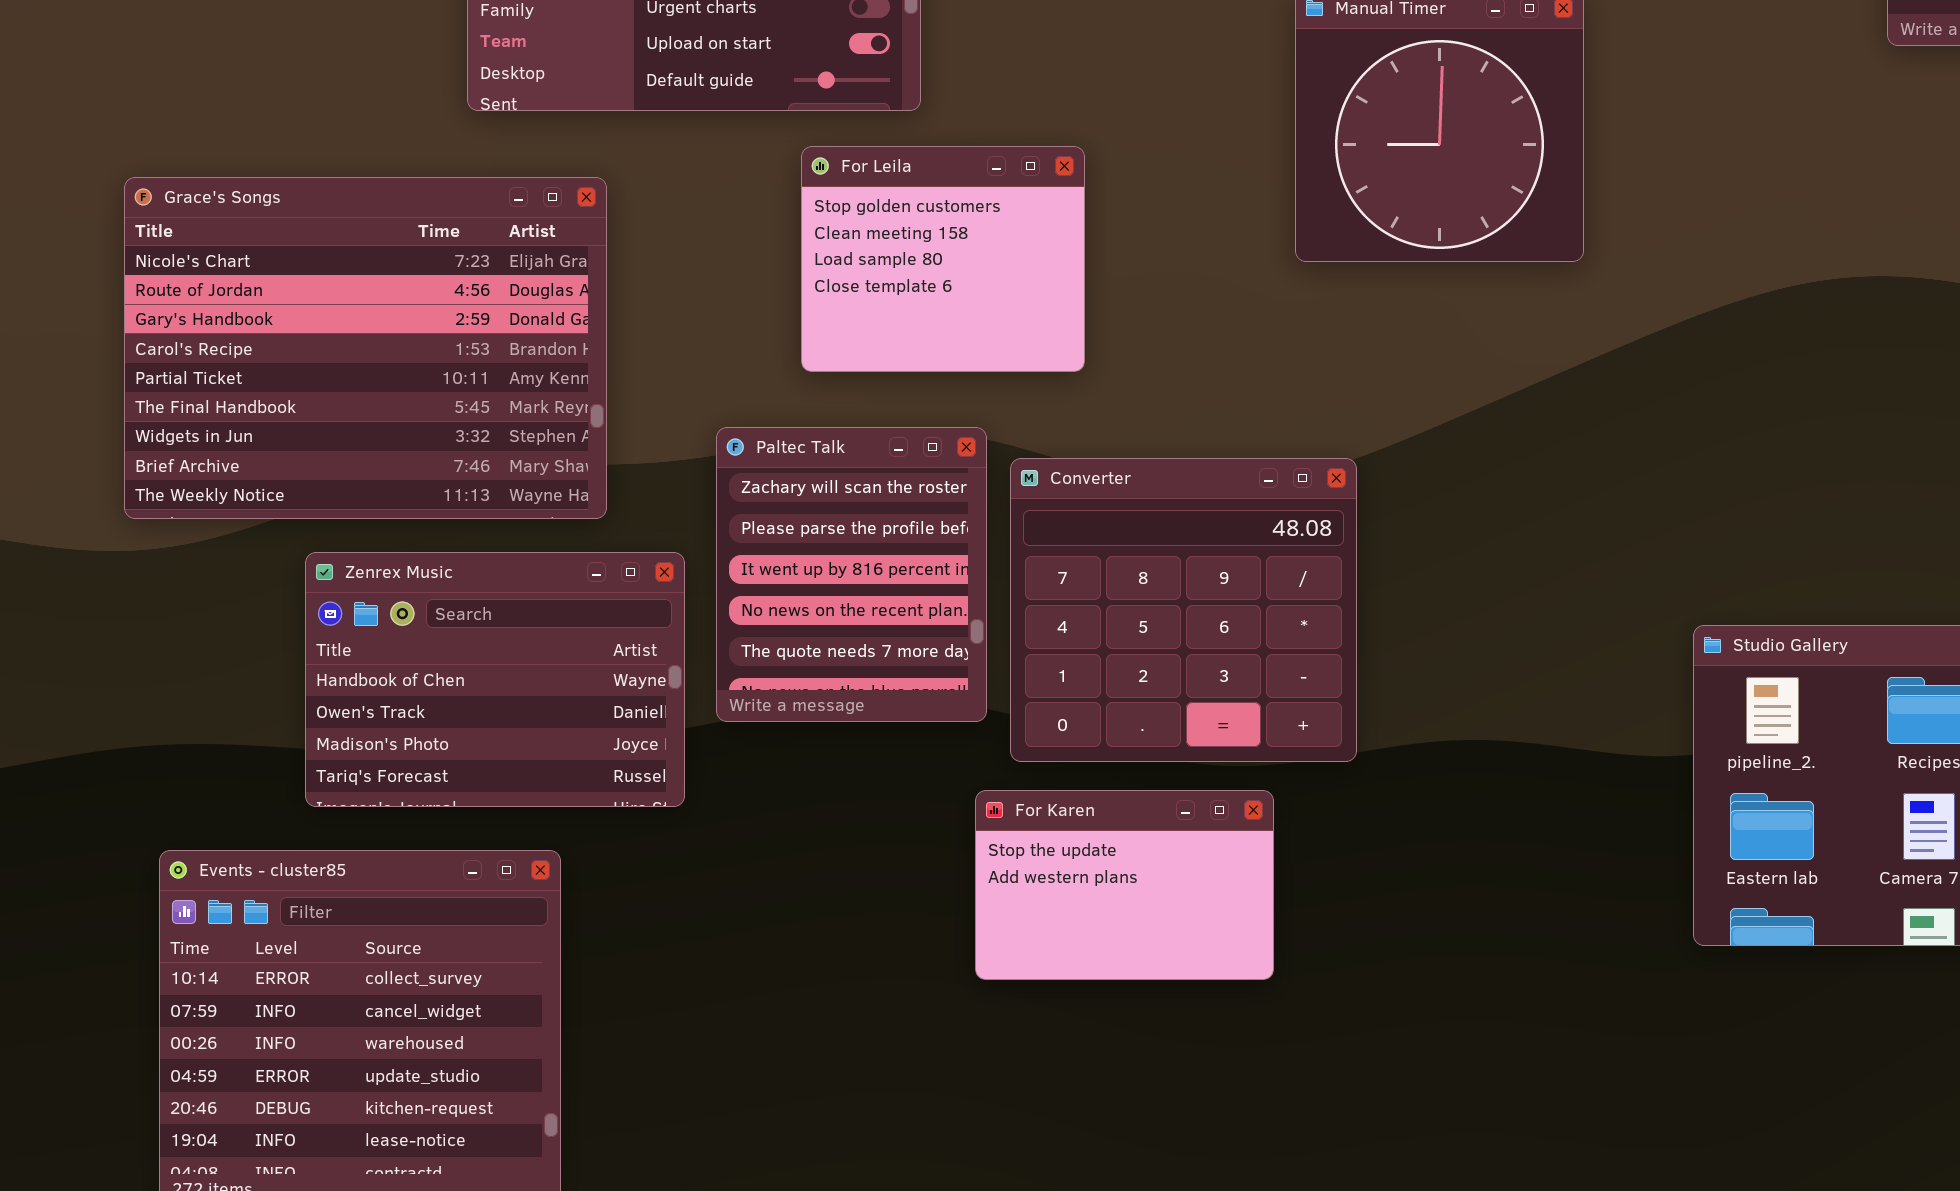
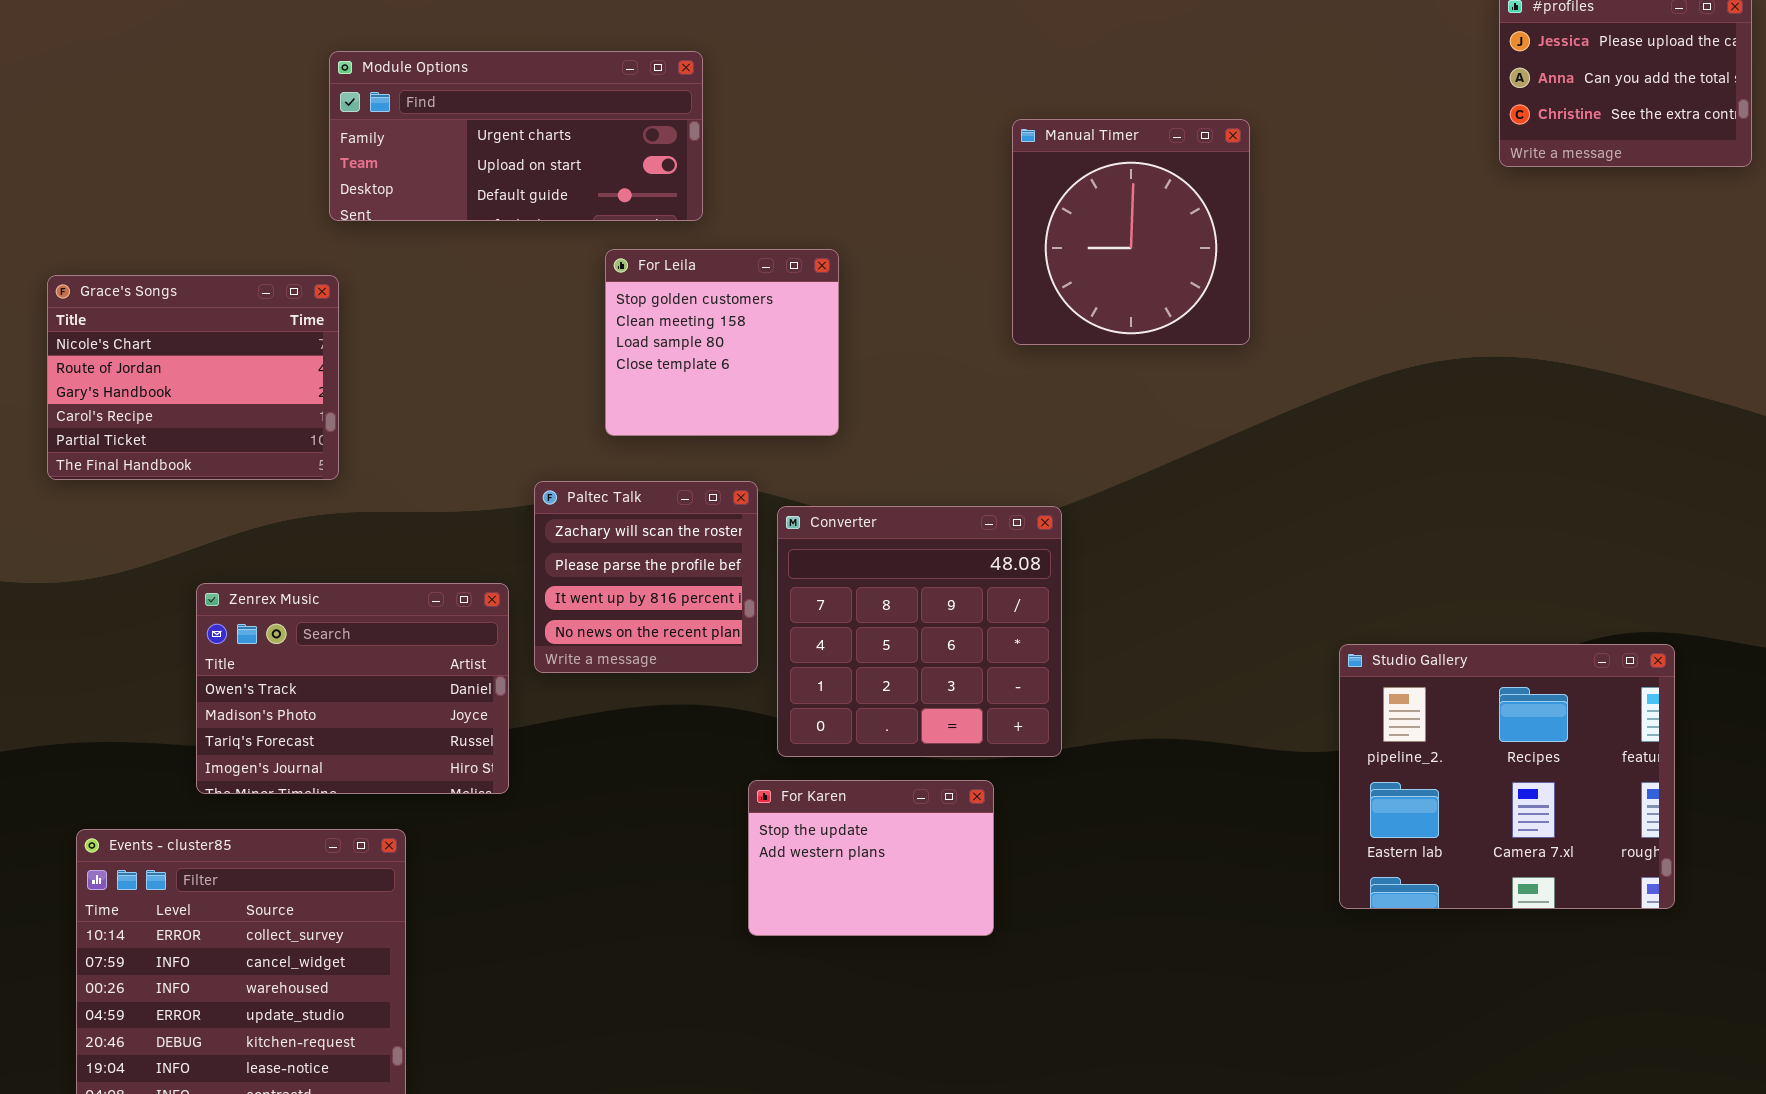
Grace's Songs: [124,177,607,519] -> [47,275,339,480], resized
Paltec Talk: [716,427,987,722] -> [534,481,758,673], resized
Zenrex Music: [305,552,685,807] -> [196,583,509,794], scrolled down 1 row

